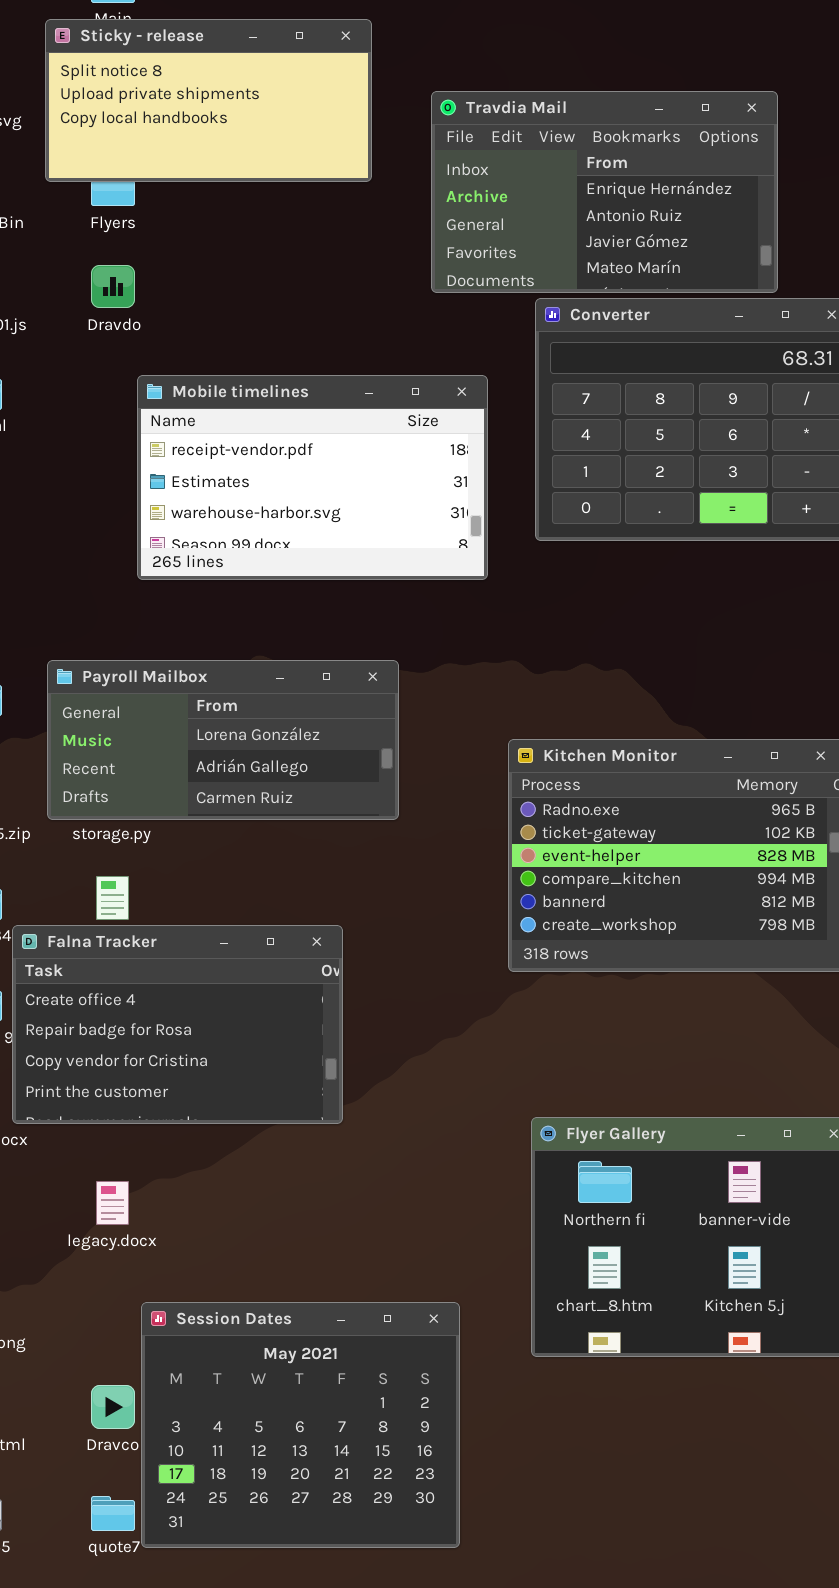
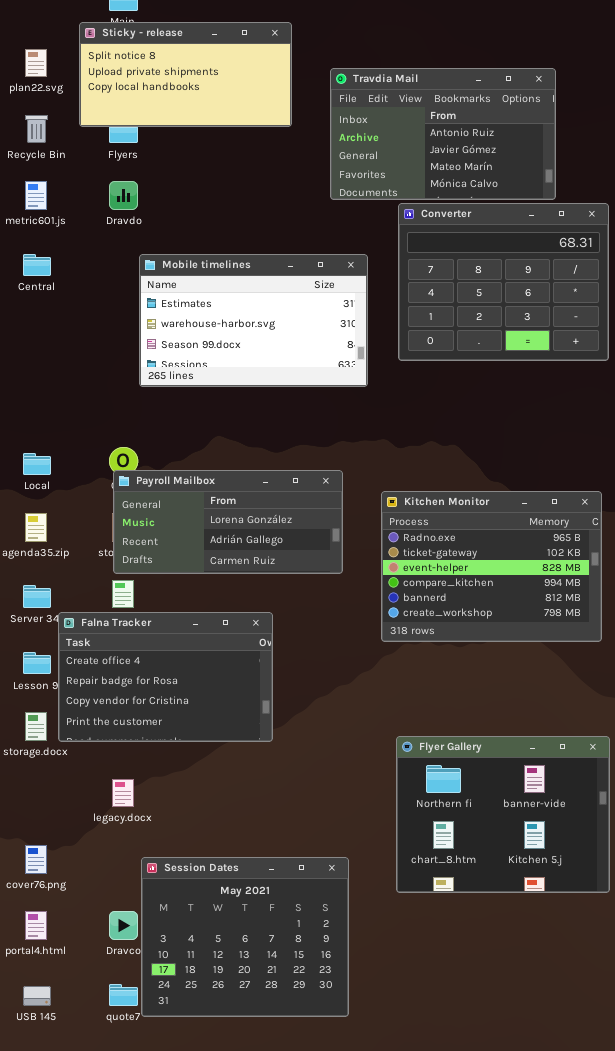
Travdia Mail: [431,91,778,293] -> [330,68,556,200], scrolled down 1 row
Mobile timelines: [137,375,488,580] -> [139,254,368,387], scrolled down 1 row
Payroll Mailbox: [47,660,399,820] -> [113,470,343,574], moved

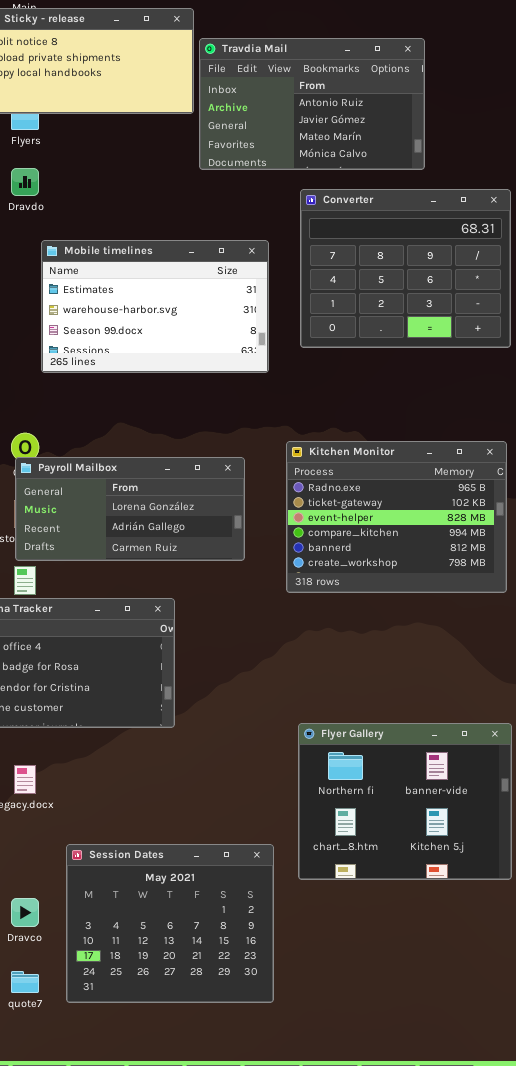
Travdia Mail: [330,68,556,200] -> [199,38,425,170], moved
Kitchen Monitor: [381,491,602,642] -> [286,441,507,593], moved
Session Dates: [141,857,349,1017] -> [66,844,274,1003], moved

